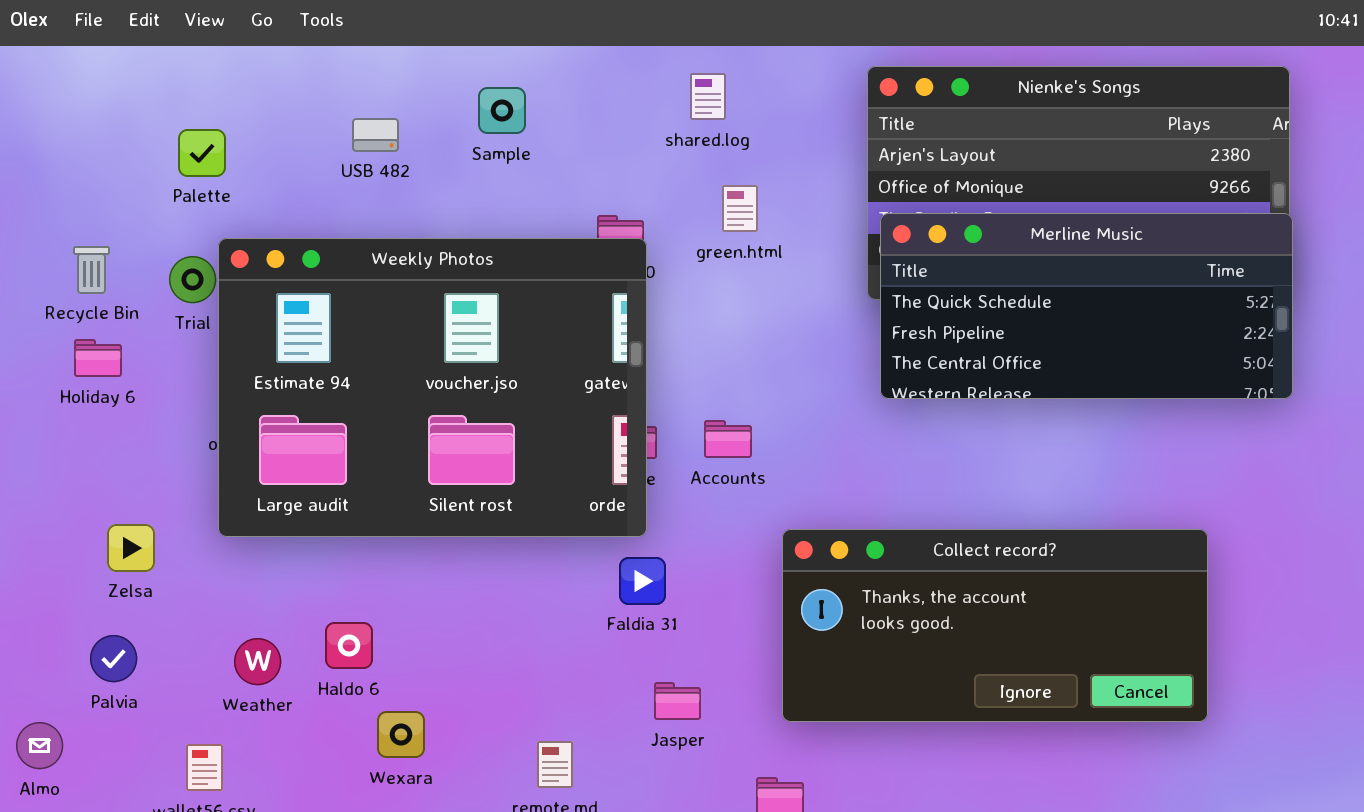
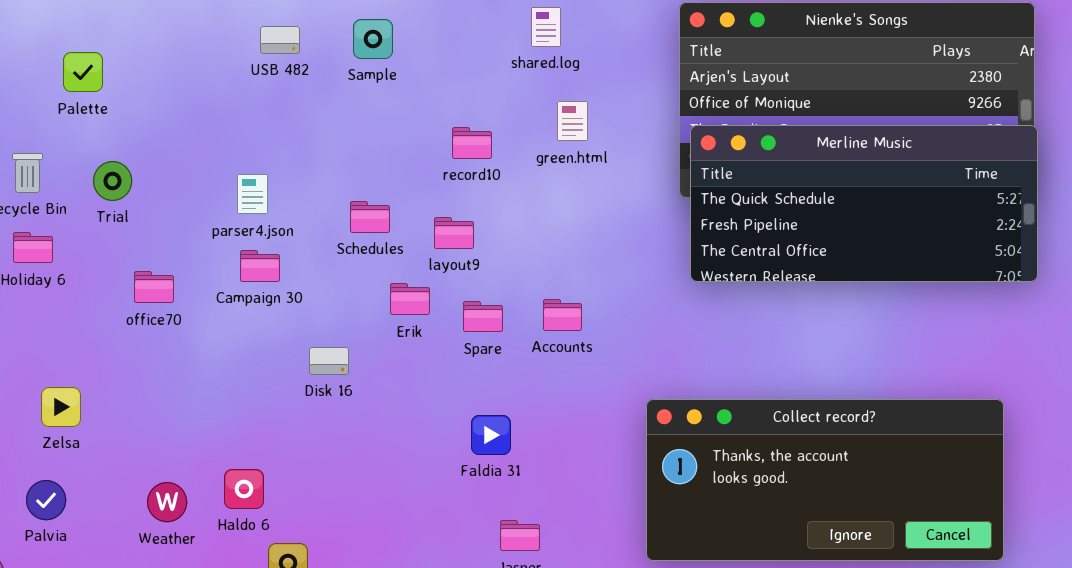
USB 482: [352,118,399,152] -> [260,26,300,54], moved
Palette: [178,129,226,177] -> [63,52,103,92], moved
Weekly Photos: [218,238,647,537] -> none, closed
Collect record?: [782,529,1208,722] -> [646,399,1004,561], moved

